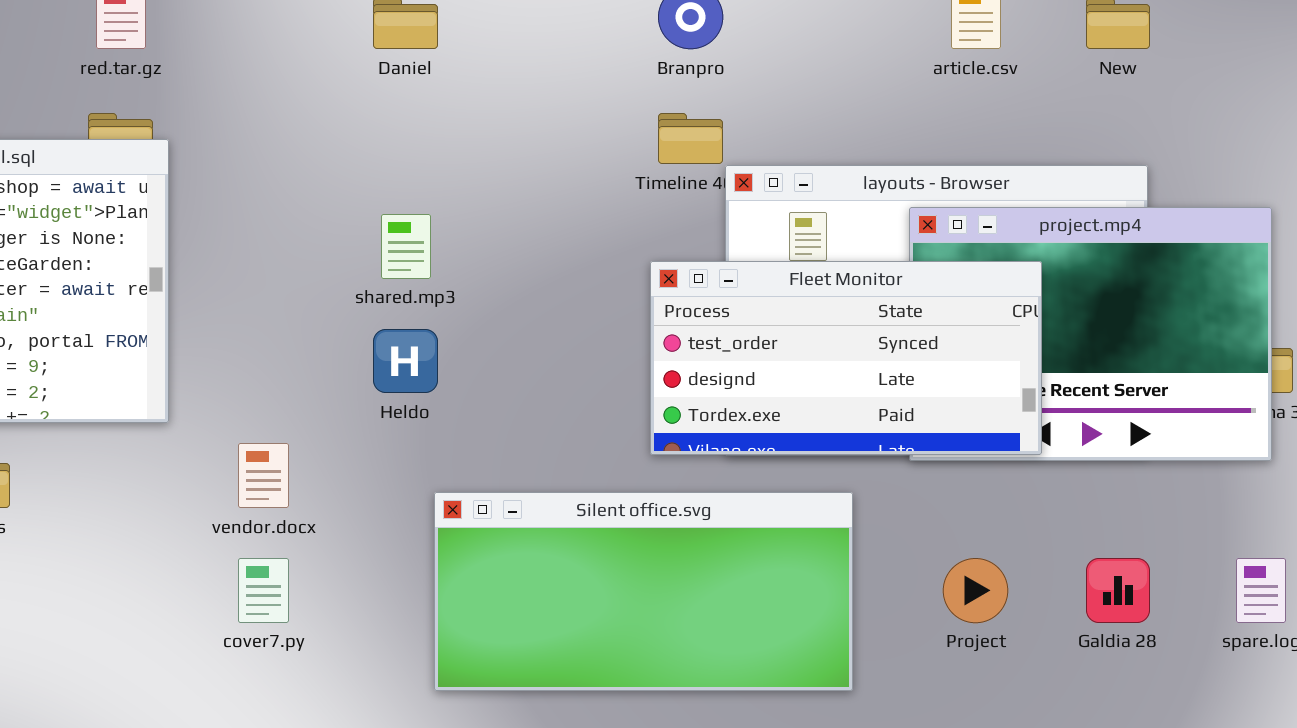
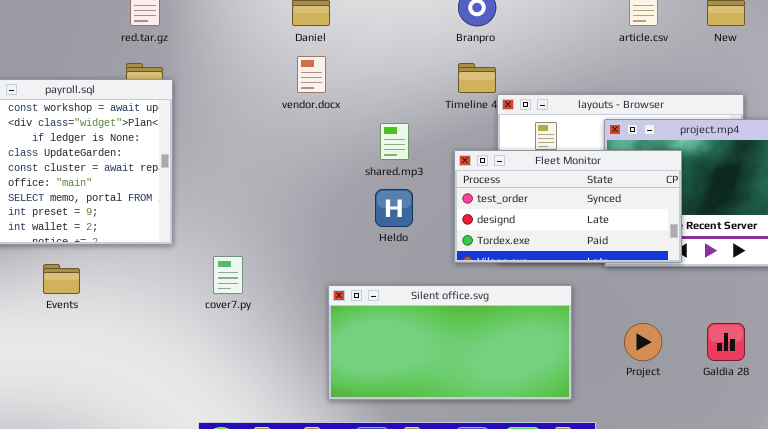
shared.mp3: [381,214,431,279] -> [380,123,409,160], moved
Heldo: [373,329,438,393] -> [375,189,413,227], moved
vendor.docx: [238,443,289,508] -> [297,56,326,93], moved
cover7.py: [238,558,289,623] -> [213,256,243,294], moved

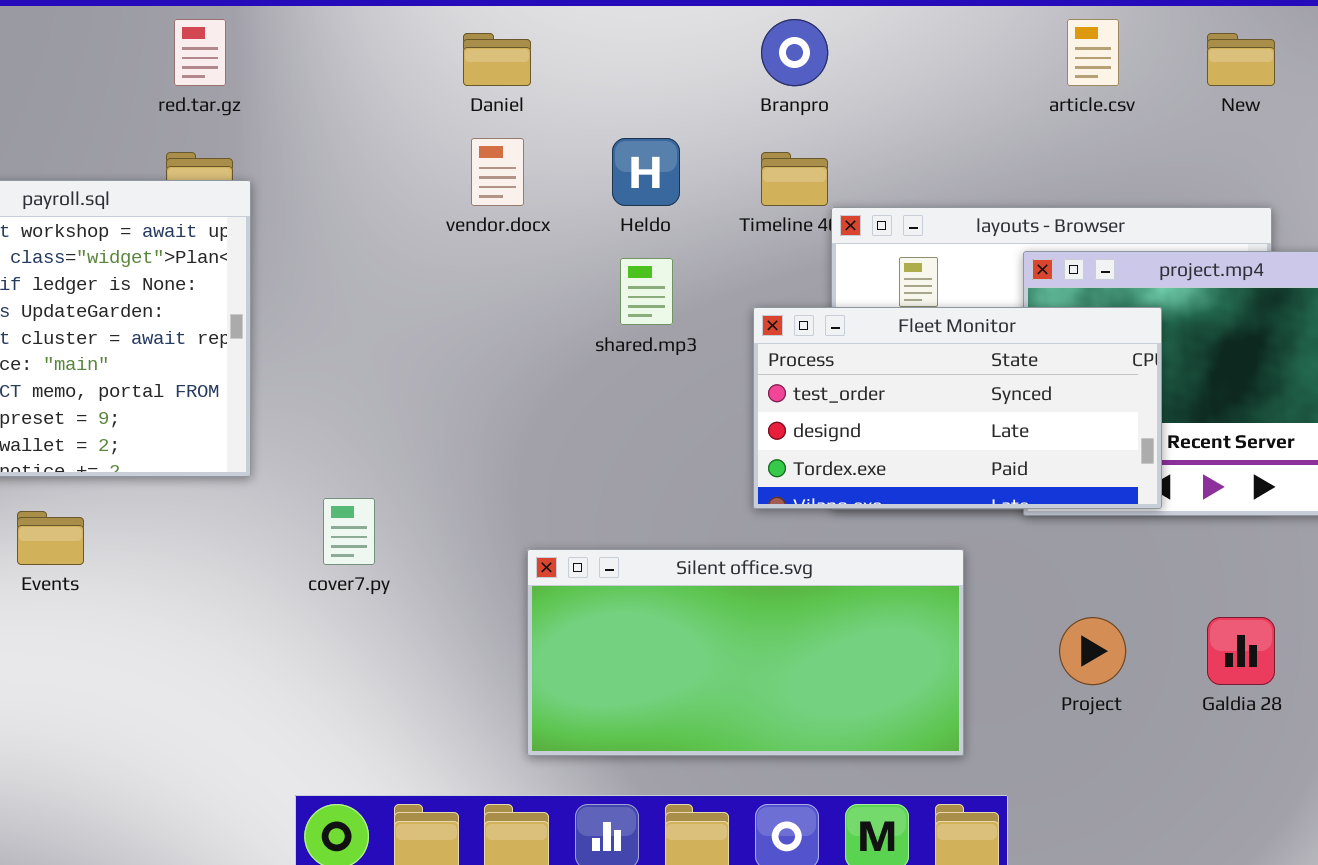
Heldo: [375,189,413,227] -> [612,138,680,206], moved

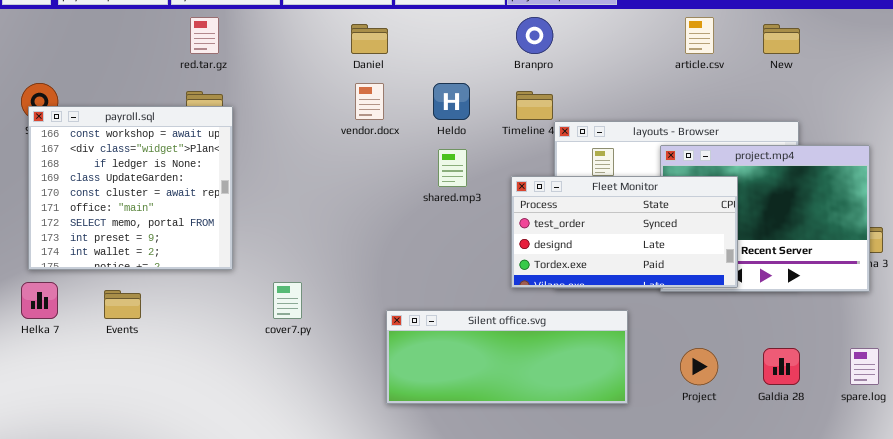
Silent office.svg: [527,549,964,756] -> [386,310,628,404], resized

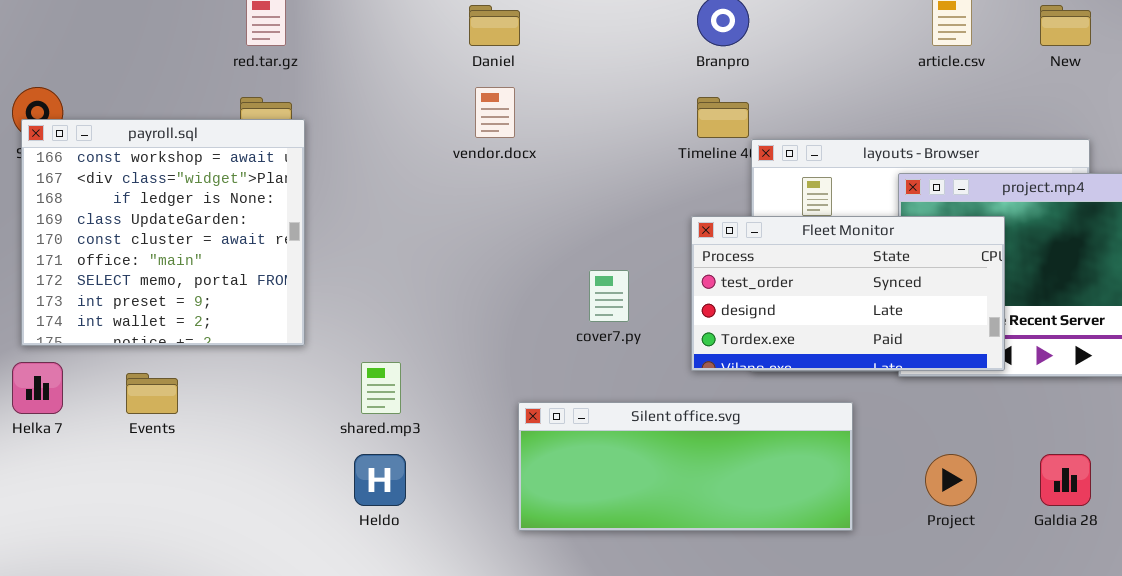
Heldo: [433,83,470,120] -> [354,454,406,506], moved
shared.mp3: [438,149,467,187] -> [361,362,401,414], moved
cover7.py: [273,282,302,319] -> [589,270,629,322], moved

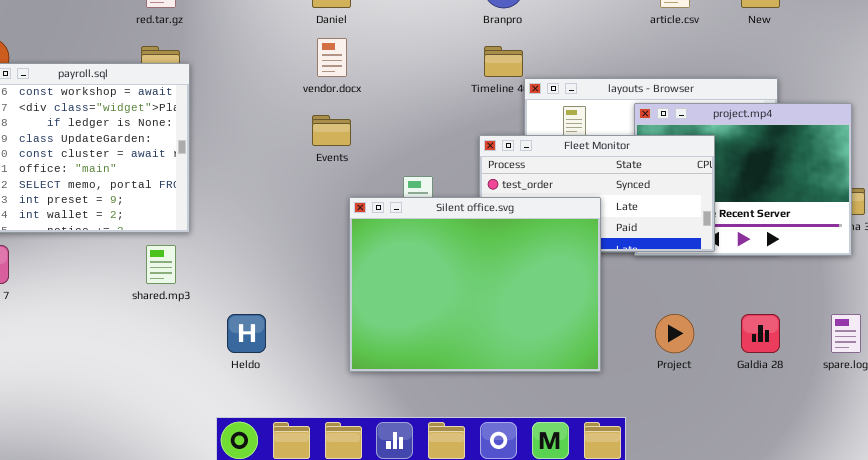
shared.mp3: [361,362,401,414] -> [146,245,176,284], moved
Events: [126,373,178,414] -> [312,115,351,146], moved
Silent office.svg: [518,402,853,531] -> [349,197,601,372], resized

